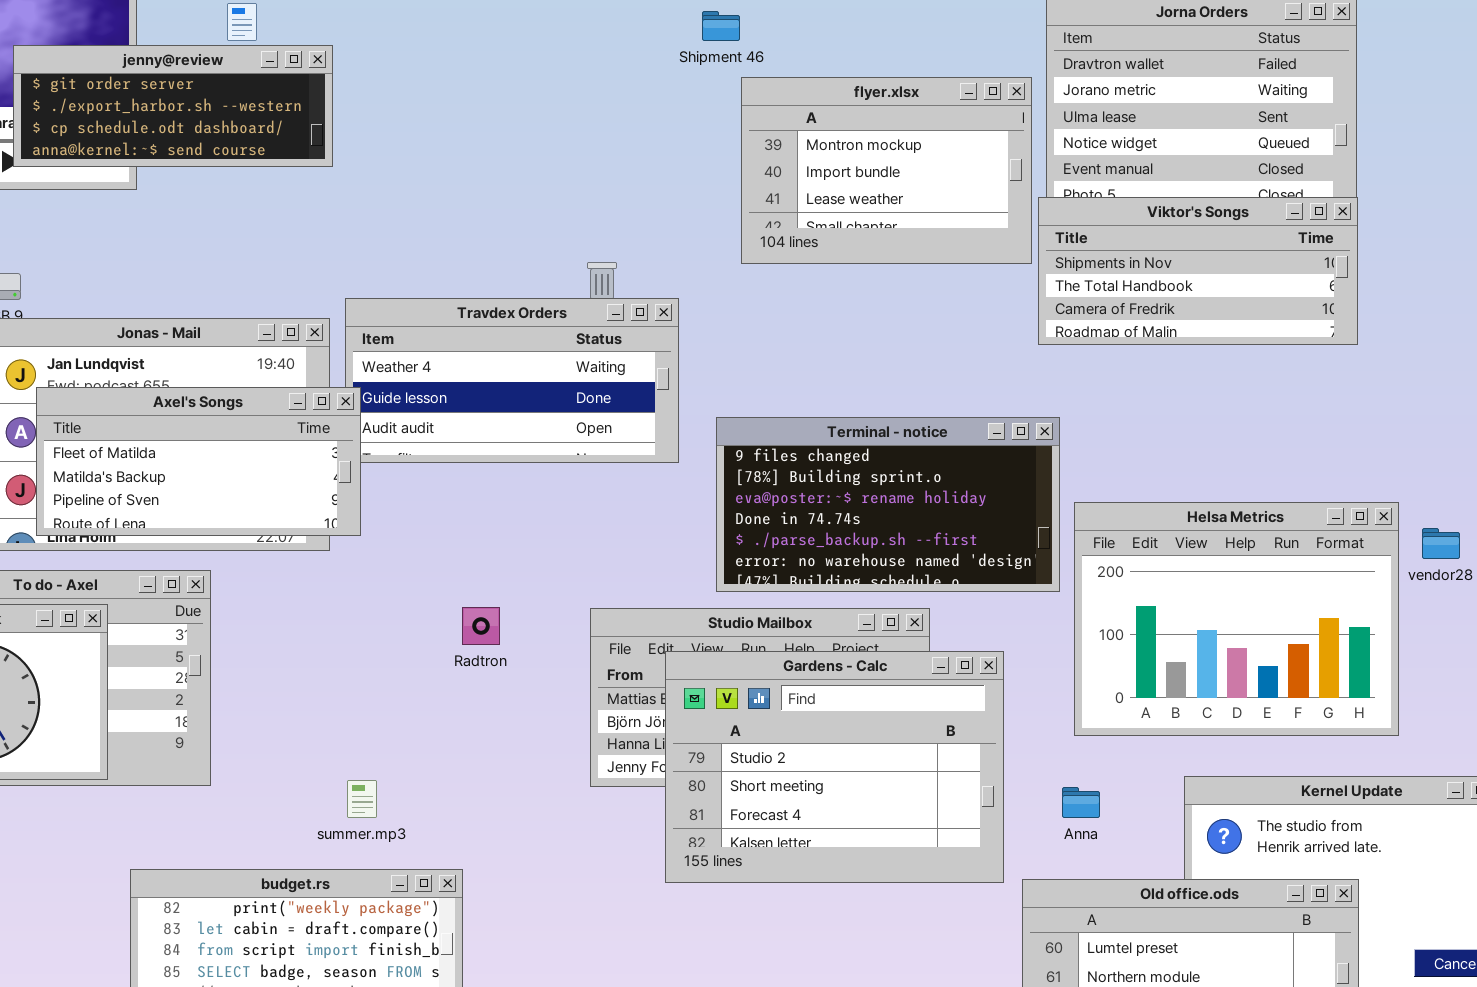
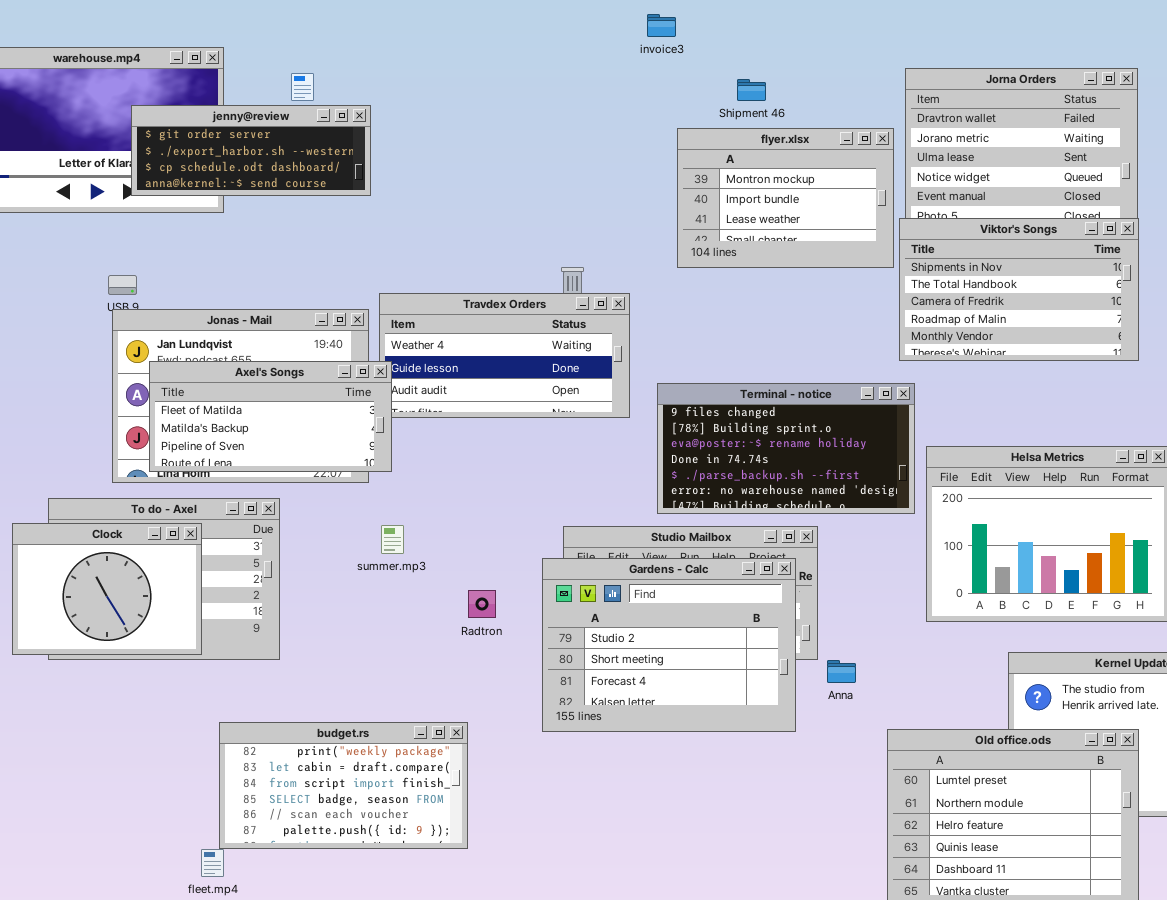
Shipment 46: [702,11,740,41] -> [737,79,766,101], moved
Viktor's Songs: [1038,197,1358,345] -> [899,218,1139,361], resized
Radtron: [462,607,500,645] -> [468,590,496,618], moved
Gardens - Calc: [665,651,1004,883] -> [542,558,796,732], moved
summer.mp3: [347,780,377,818] -> [381,525,404,554], moved
Anna: [1062,787,1100,818] -> [827,660,856,683], moved

